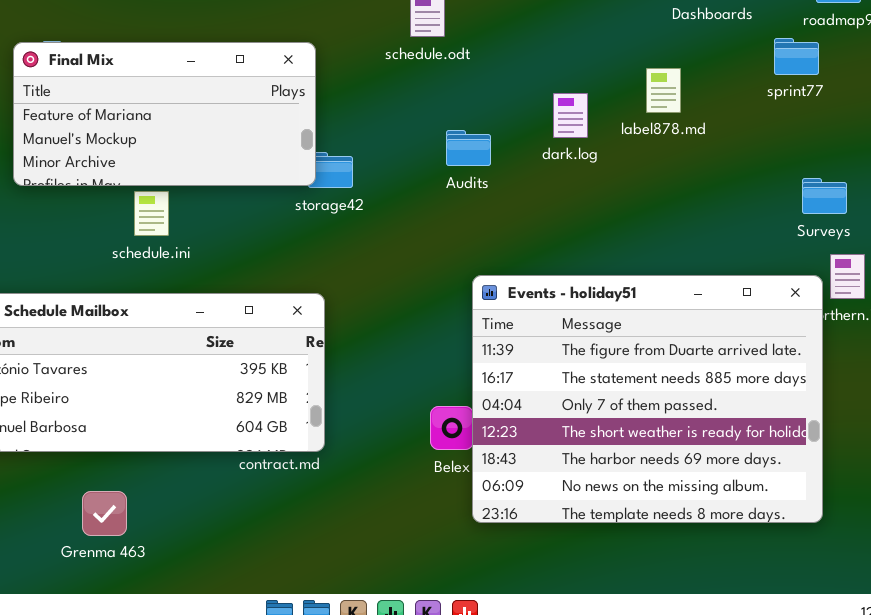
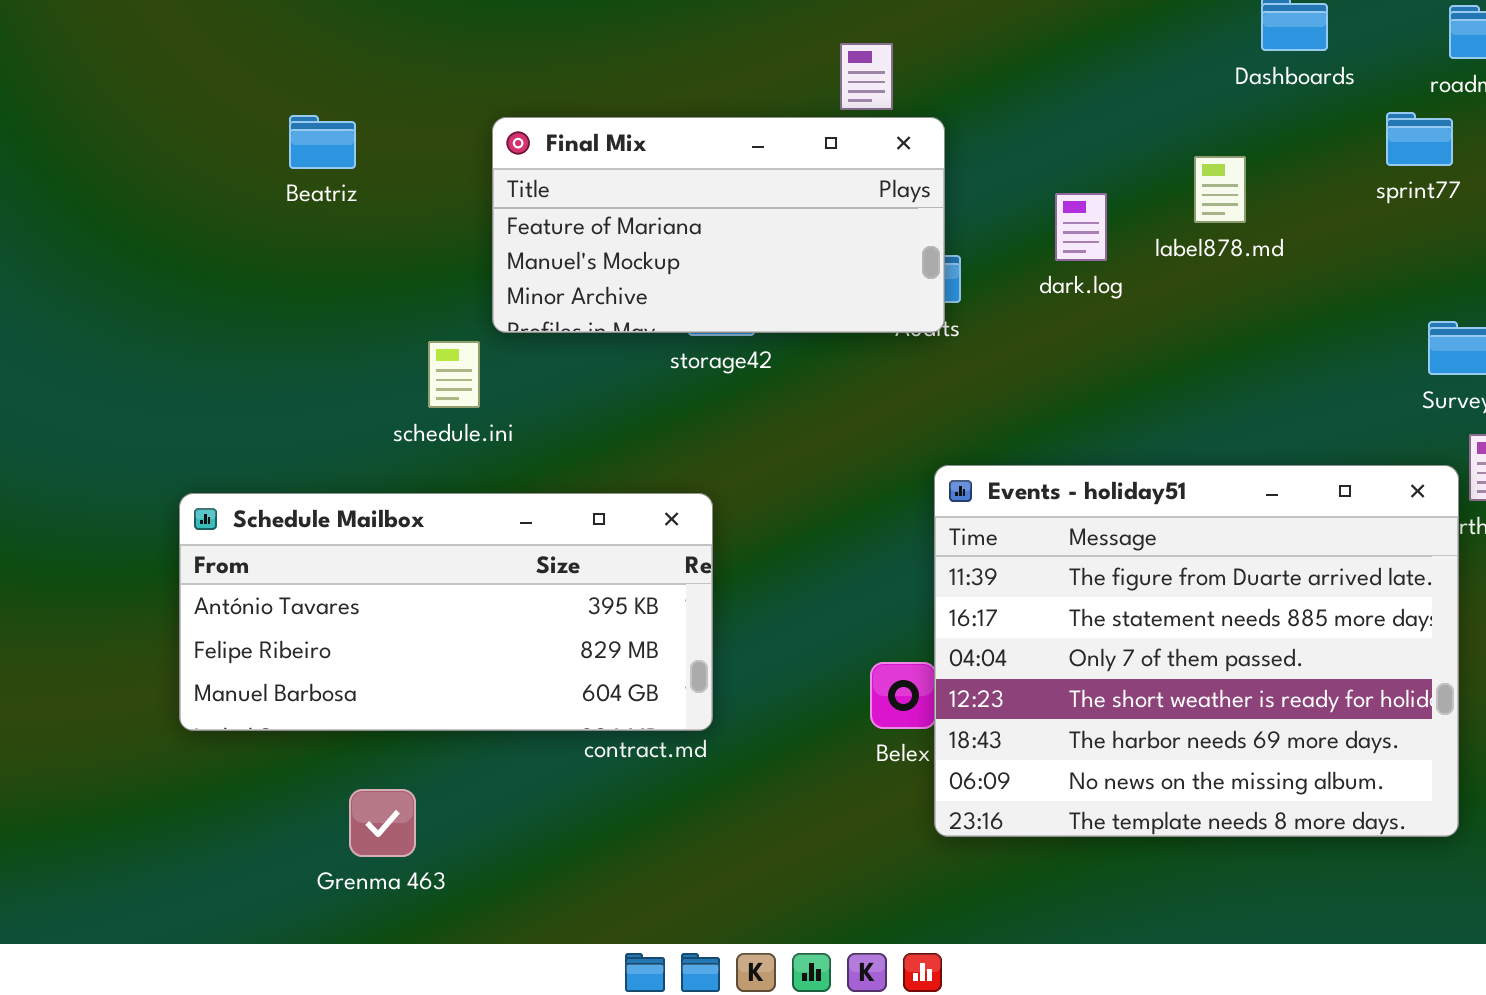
Final Mix: [13,42,316,186] -> [492,117,945,333], moved

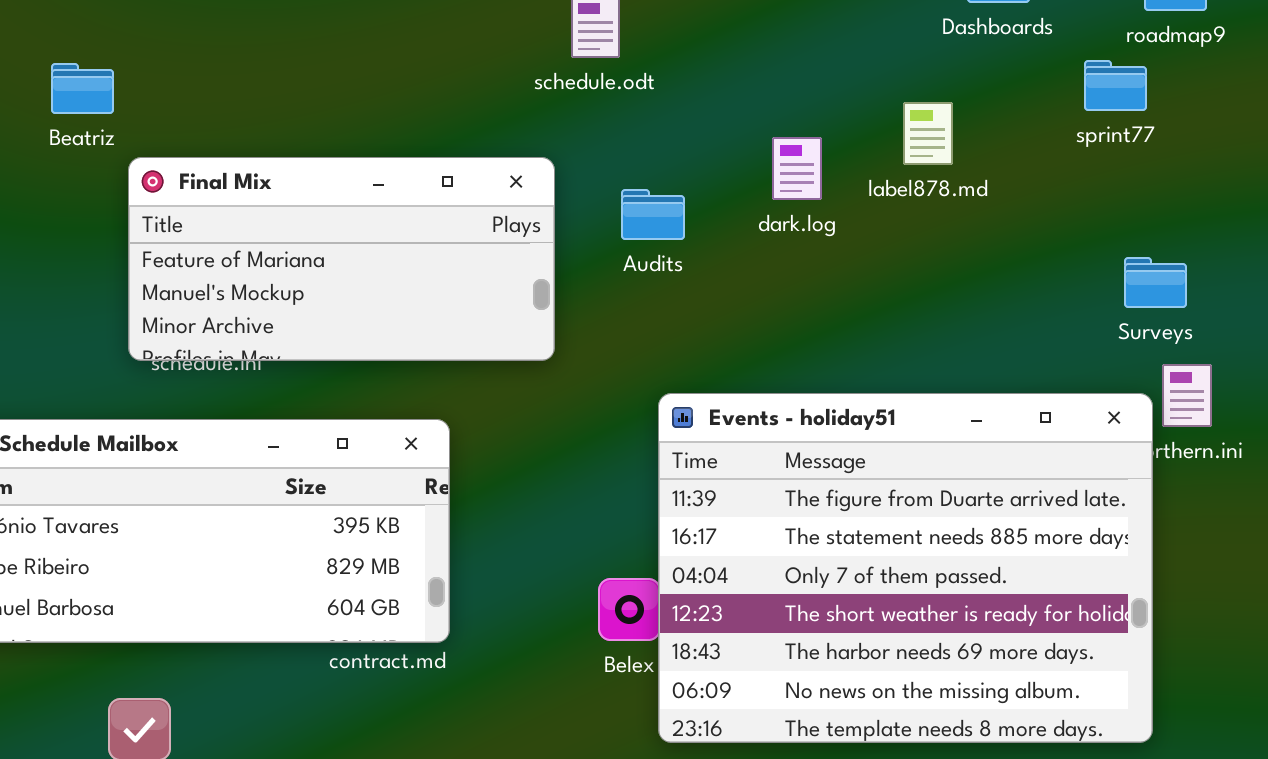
Final Mix: [492,117,945,333] -> [128,157,555,361], moved

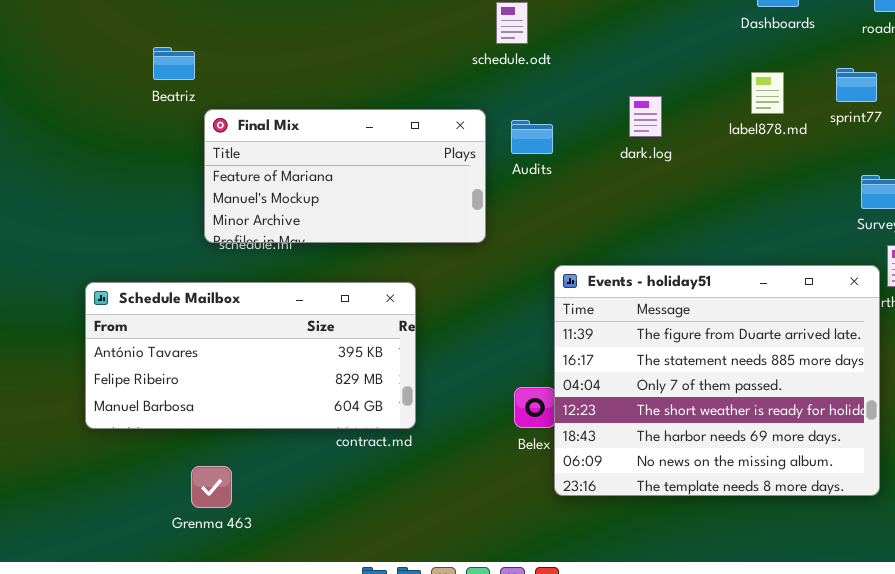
sprint77: [1084,60,1147,111] -> [836,68,877,102], moved
label878.md: [903,102,953,165] -> [751,72,784,114], moved
Audits: [621,189,685,240] -> [511,120,553,154], moved

